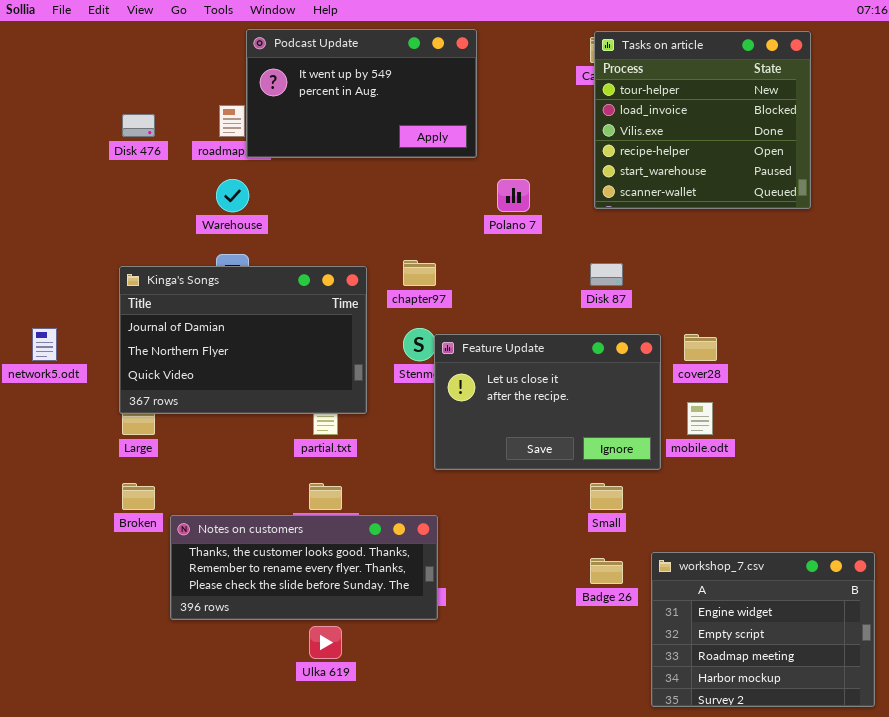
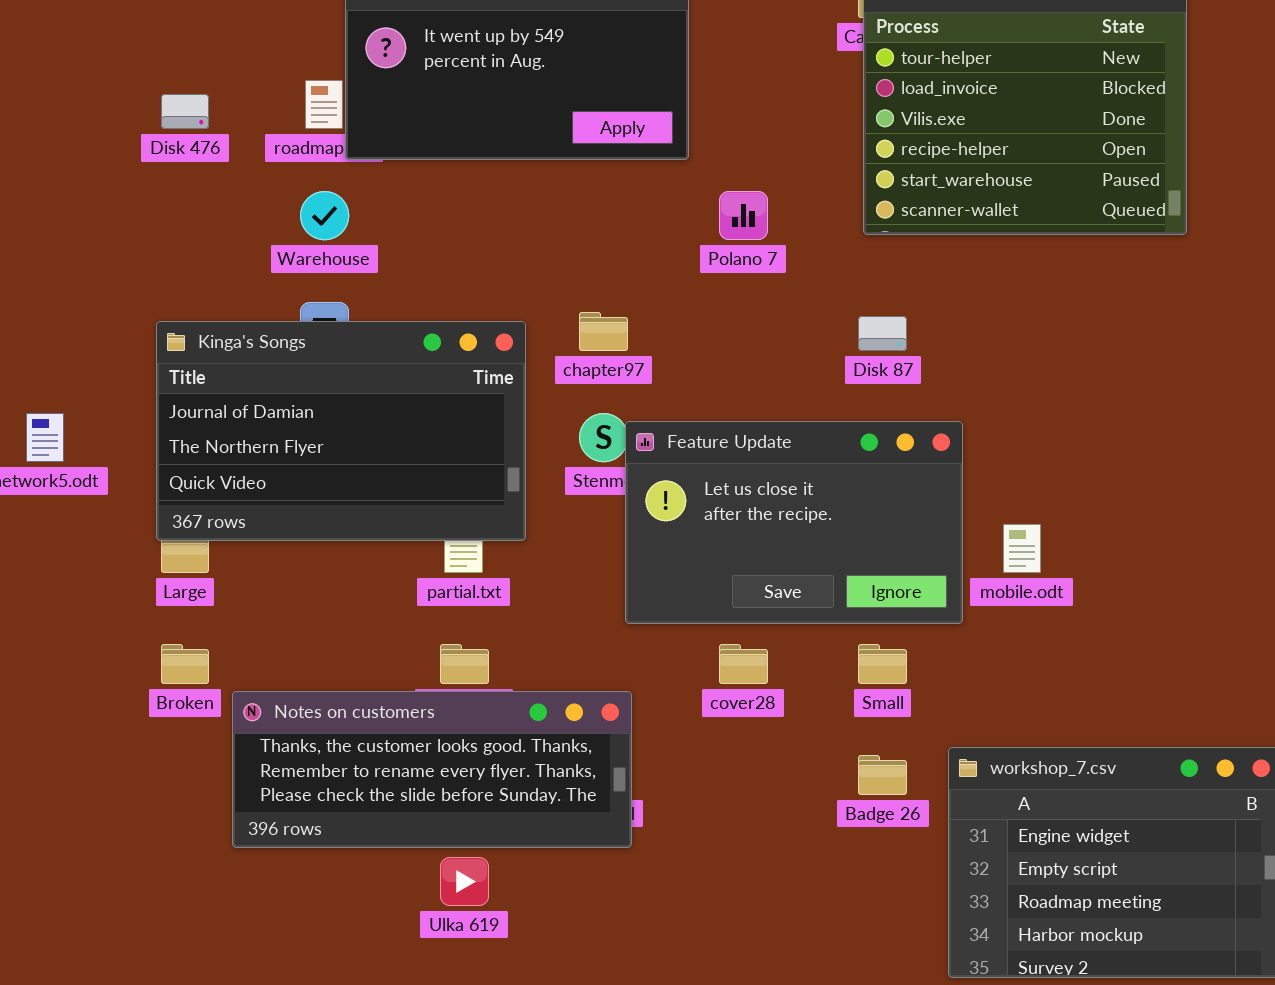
cover28: [684,334,717,361] -> [719,644,768,684], moved

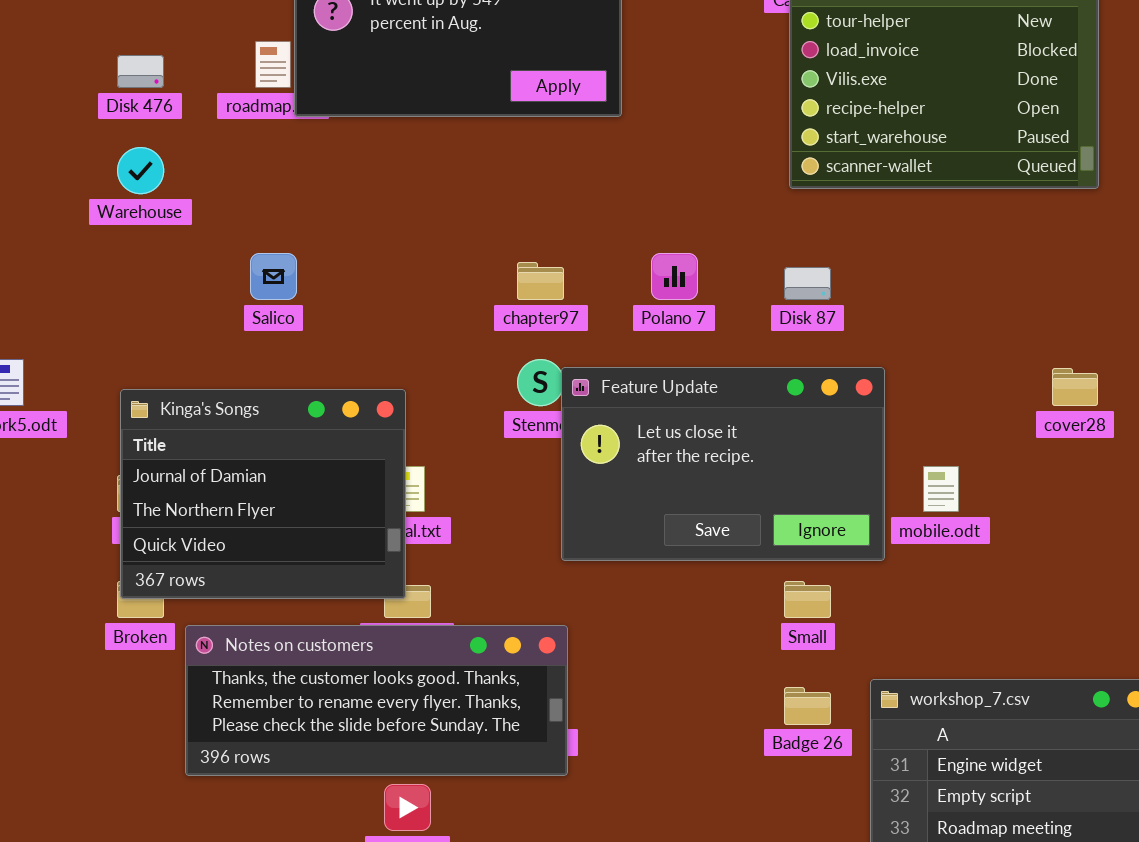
Warehouse: [300,191,349,240] -> [117,147,164,194], moved
Polano 7: [719,191,768,240] -> [651,253,698,300], moved
Kinga's Songs: [156,321,526,541] -> [120,389,406,599], moved, resized
cover28: [719,644,768,684] -> [1052,368,1098,406], moved

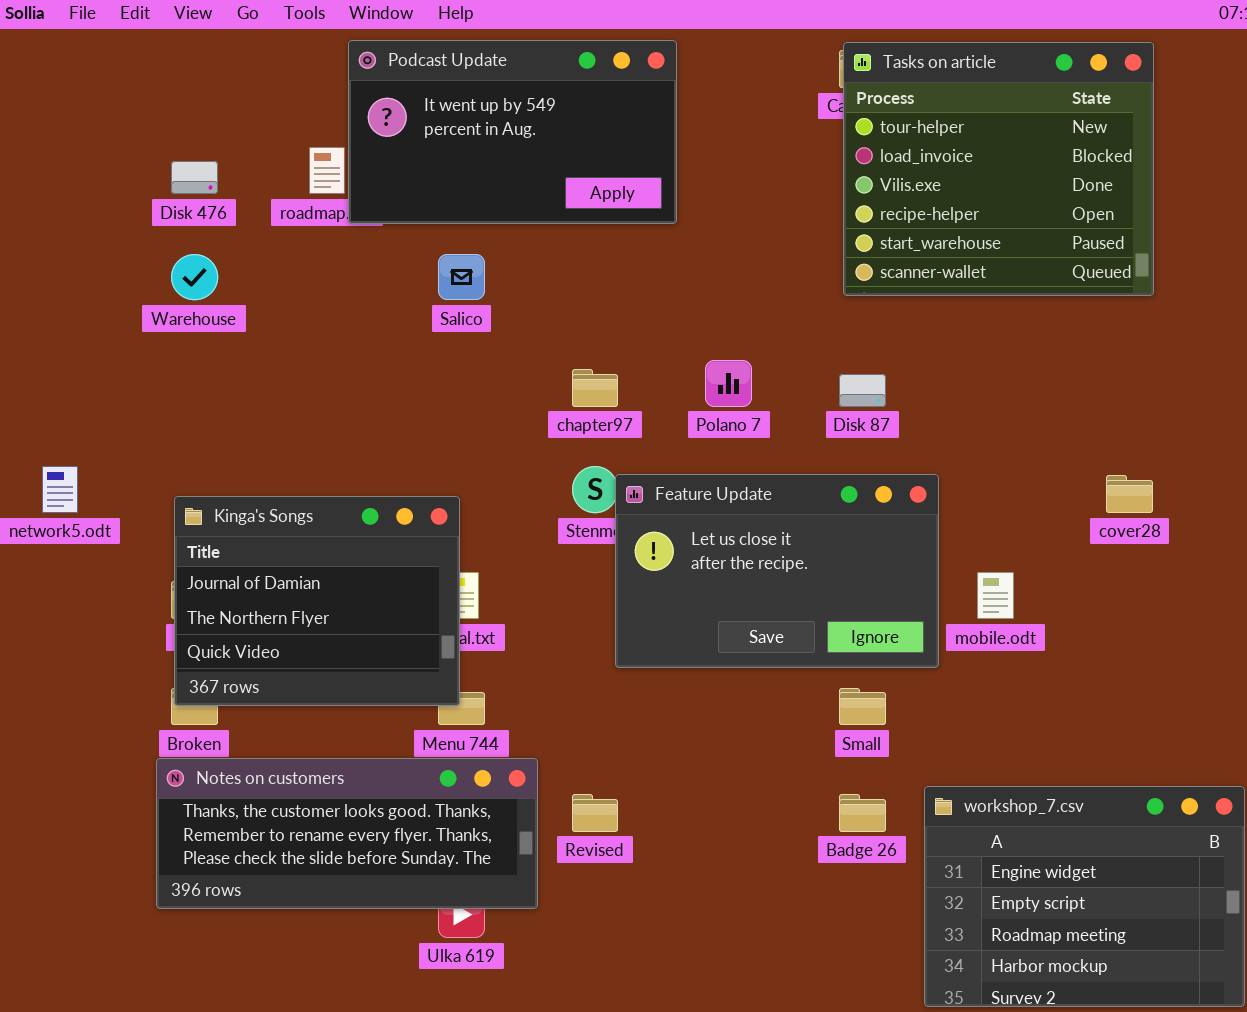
Salico: [250,253,297,300] -> [438,254,485,300], moved
Notes on customers: [185,625,568,776] -> [156,758,538,909], moved

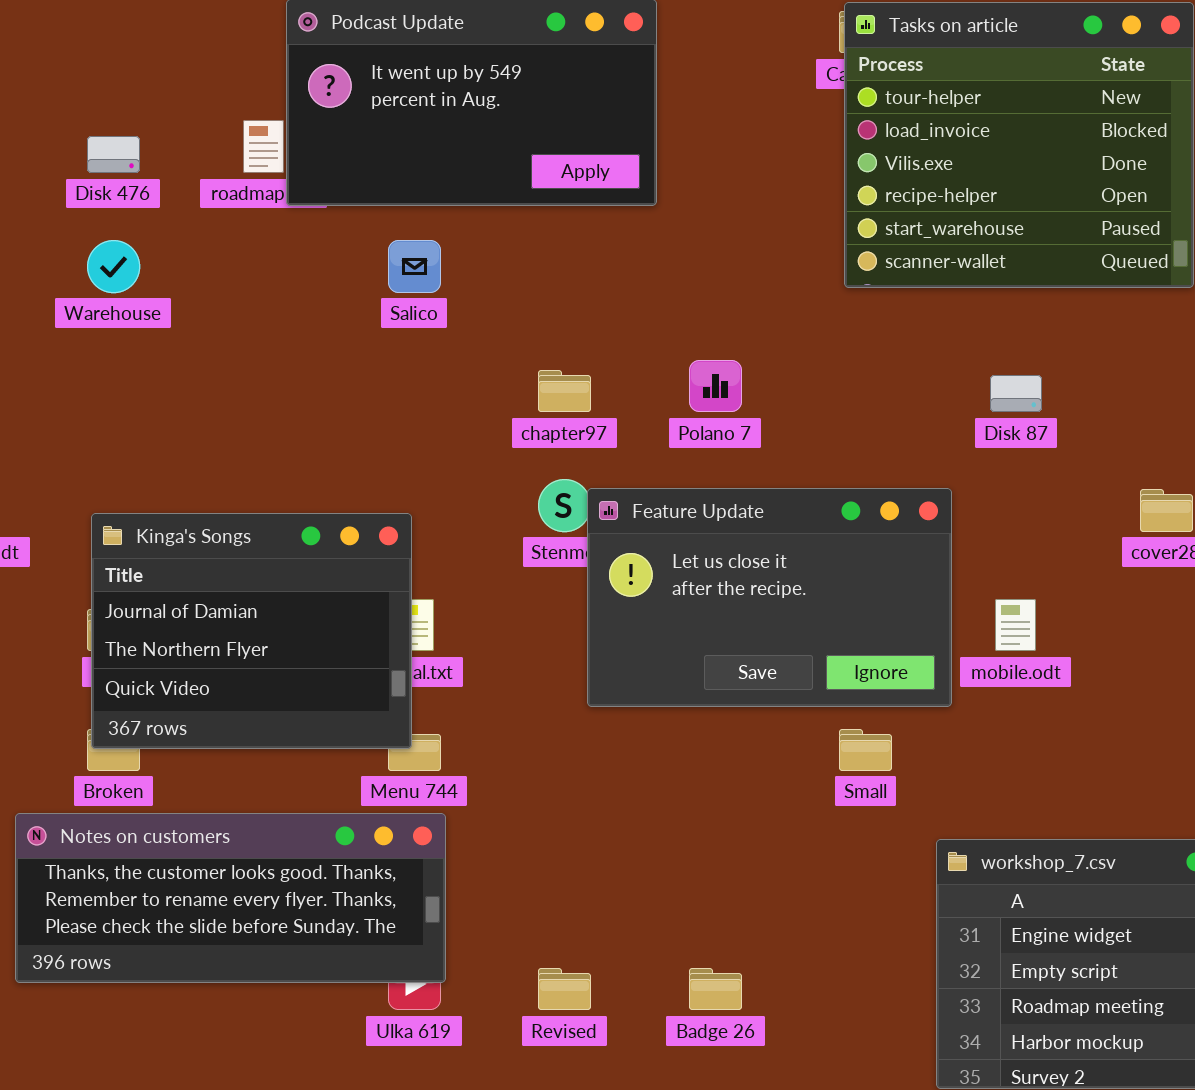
Disk 87: [839,374,886,407] -> [990,375,1042,412], moved
Notes on customers: [156,758,538,909] -> [15,813,446,983], moved
Revised: [572,794,618,832] -> [538,968,591,1010], moved
Badge 26: [839,794,886,832] -> [689,968,742,1010], moved

